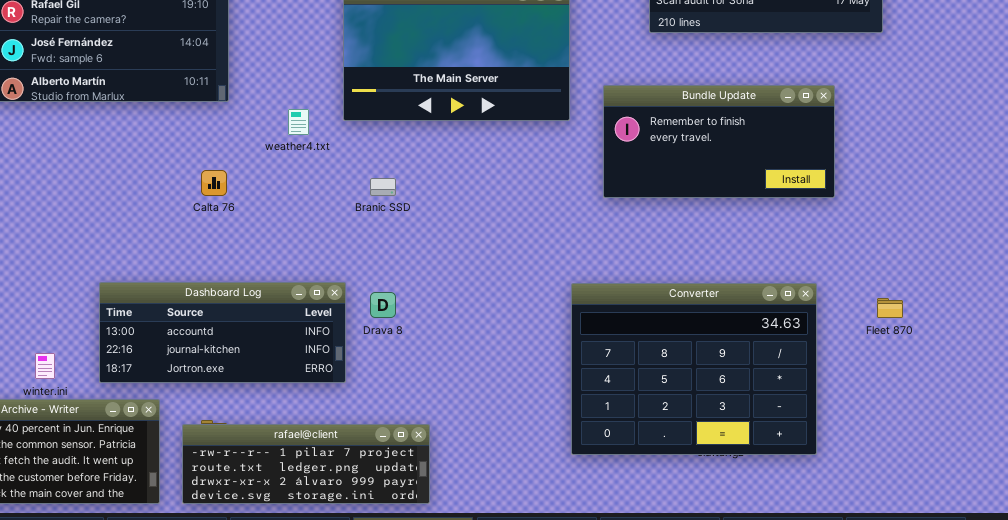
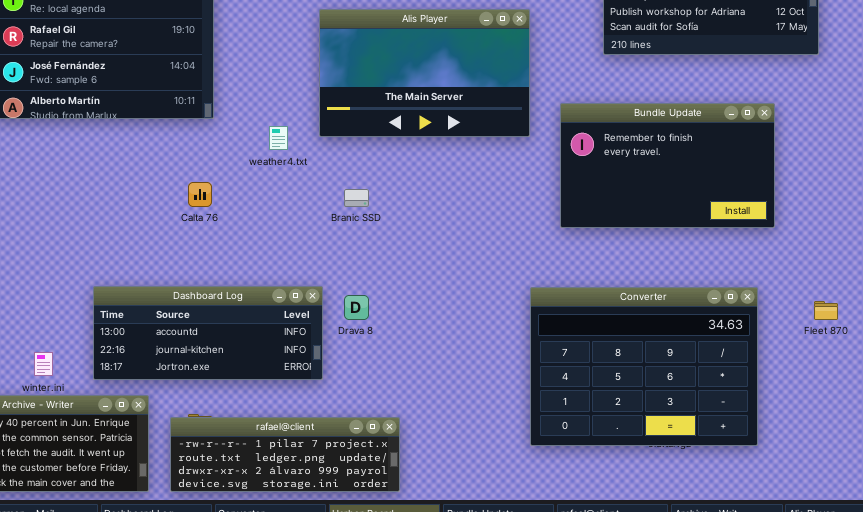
Bundle Update: [603,85,835,198] -> [560,103,775,228], resized

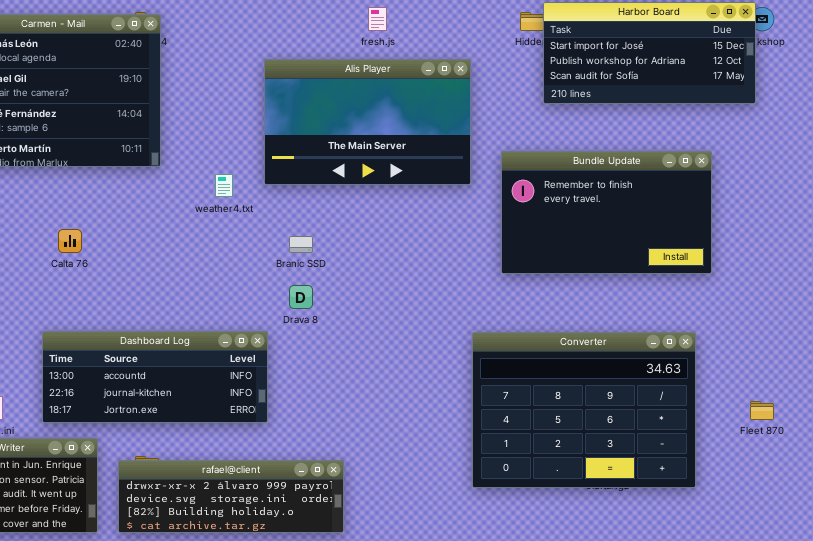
Calta 76: [188,182,212,207] -> [58,229,82,253], moved
Drava 8: [344,295,369,320] -> [289,285,313,309], moved
Fleet 870: [814,301,838,320] -> [750,401,774,420], moved
rafael@client: [170,417,400,492] -> [118,460,344,533], scrolled down 2 rows

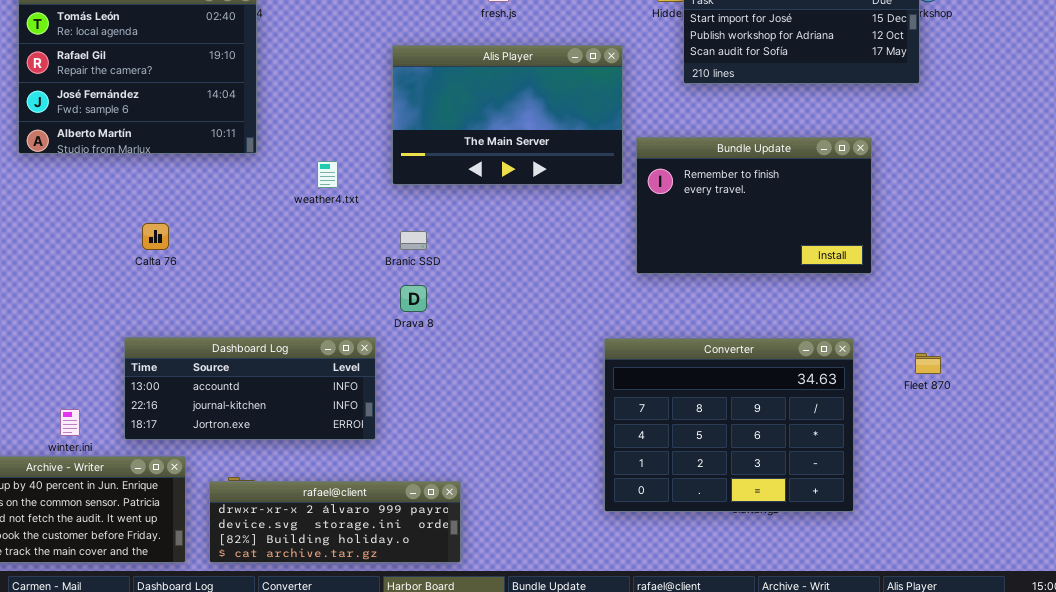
Alis Player: [264,59,471,185] -> [392,45,623,185], moved
Fleet 870: [750,401,774,420] -> [915,353,941,374], moved

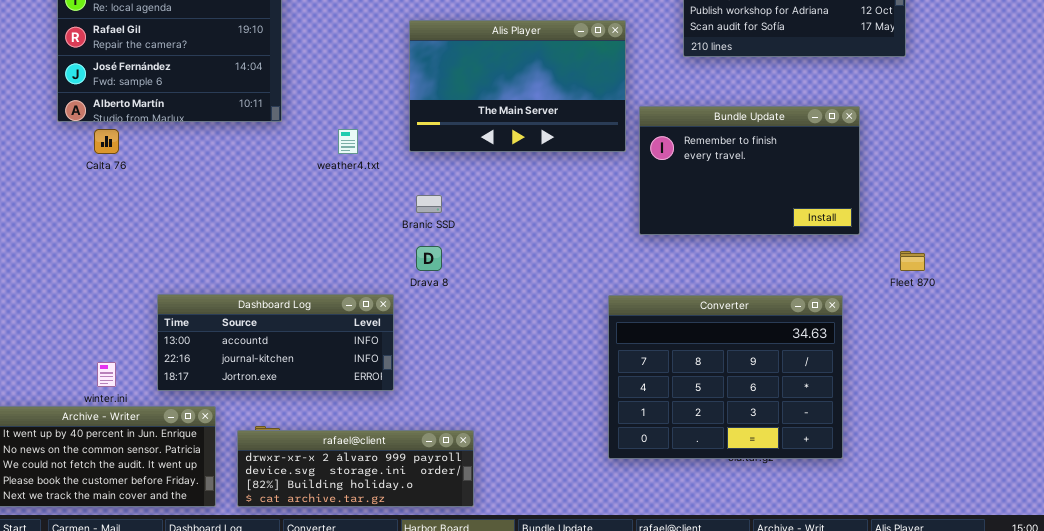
Calta 76: [142,223,169,250] -> [94,129,119,154], moved
Fleet 870: [915,353,941,374] -> [900,251,925,271], moved

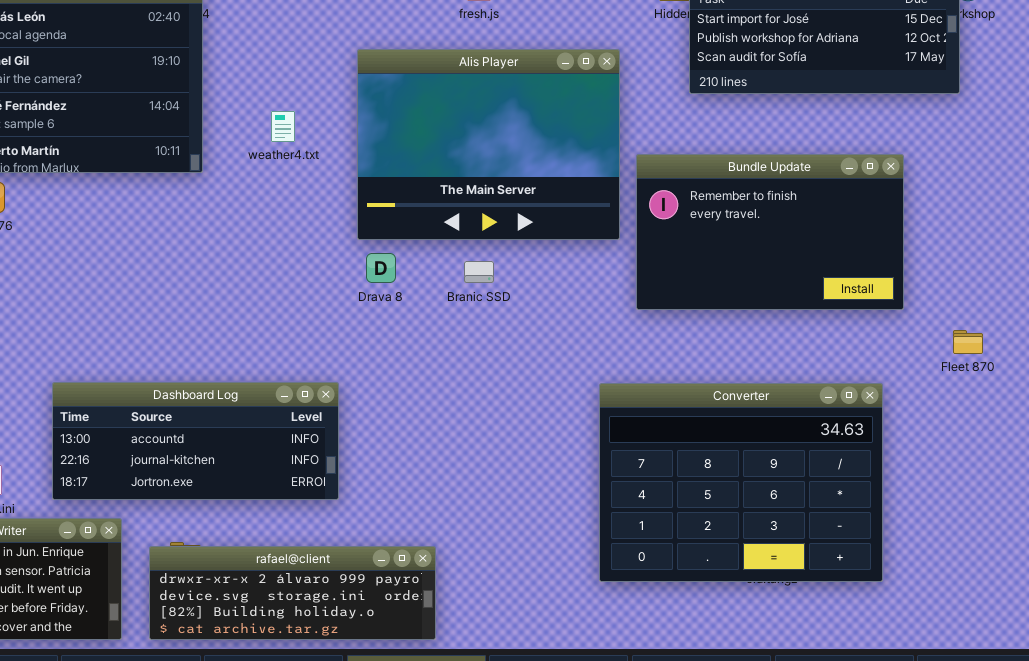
Alis Player: [409,20,626,152] -> [357,49,620,240], resized
weather4.txt: [338,129,358,154] -> [271,111,295,142], moved
Branic SSD: [416,195,442,213] -> [464,261,494,283], moved
Drava 8: [416,246,442,271] -> [366,253,396,283], moved

